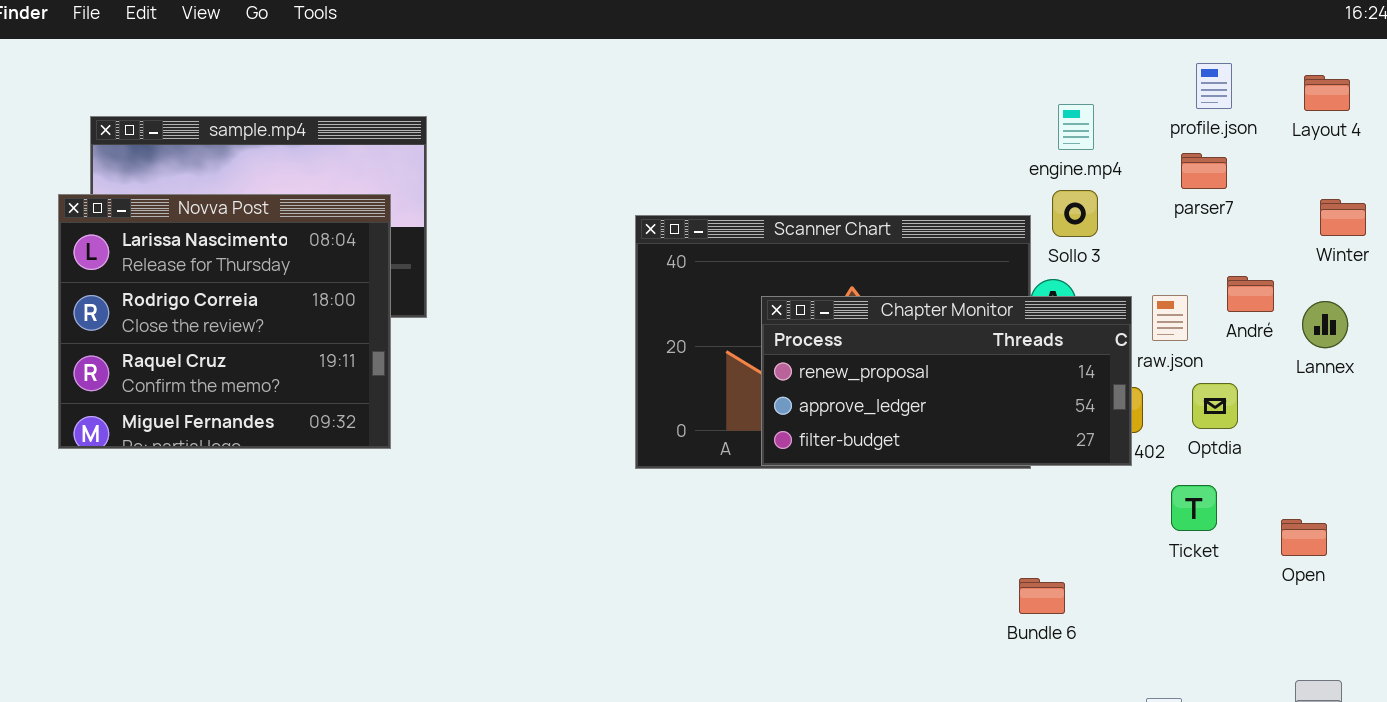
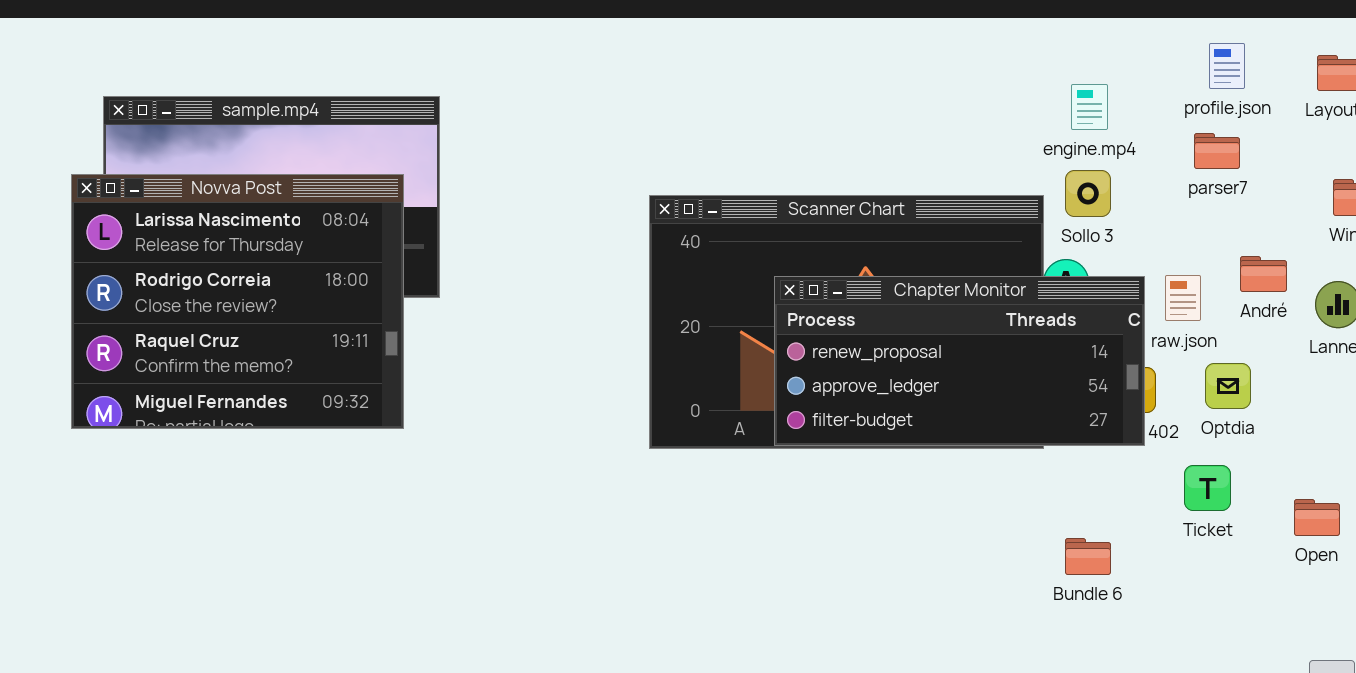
Bundle 6: [1019,578,1065,614] -> [1065,538,1111,575], moved

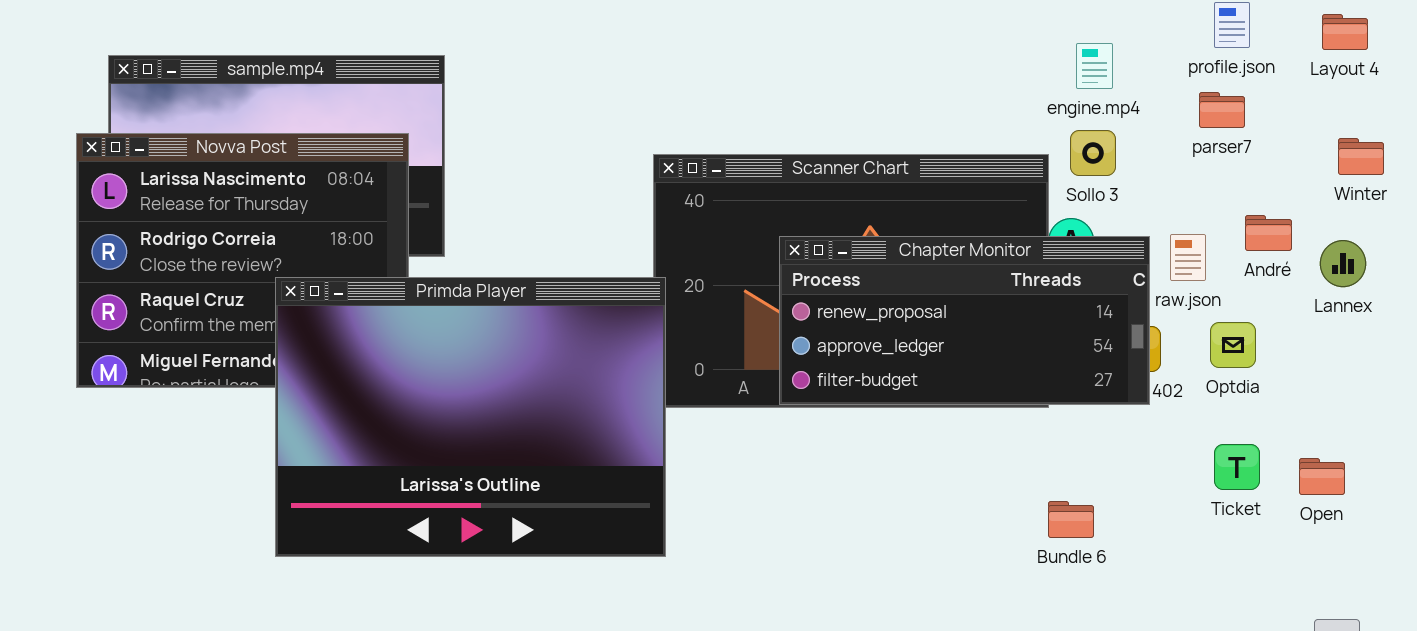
Primda Player: none -> [275,277,666,557], opened
Ticket: [1184,465,1231,511] -> [1214,444,1260,490], moved
Bundle 6: [1065,538,1111,575] -> [1048,501,1094,538], moved

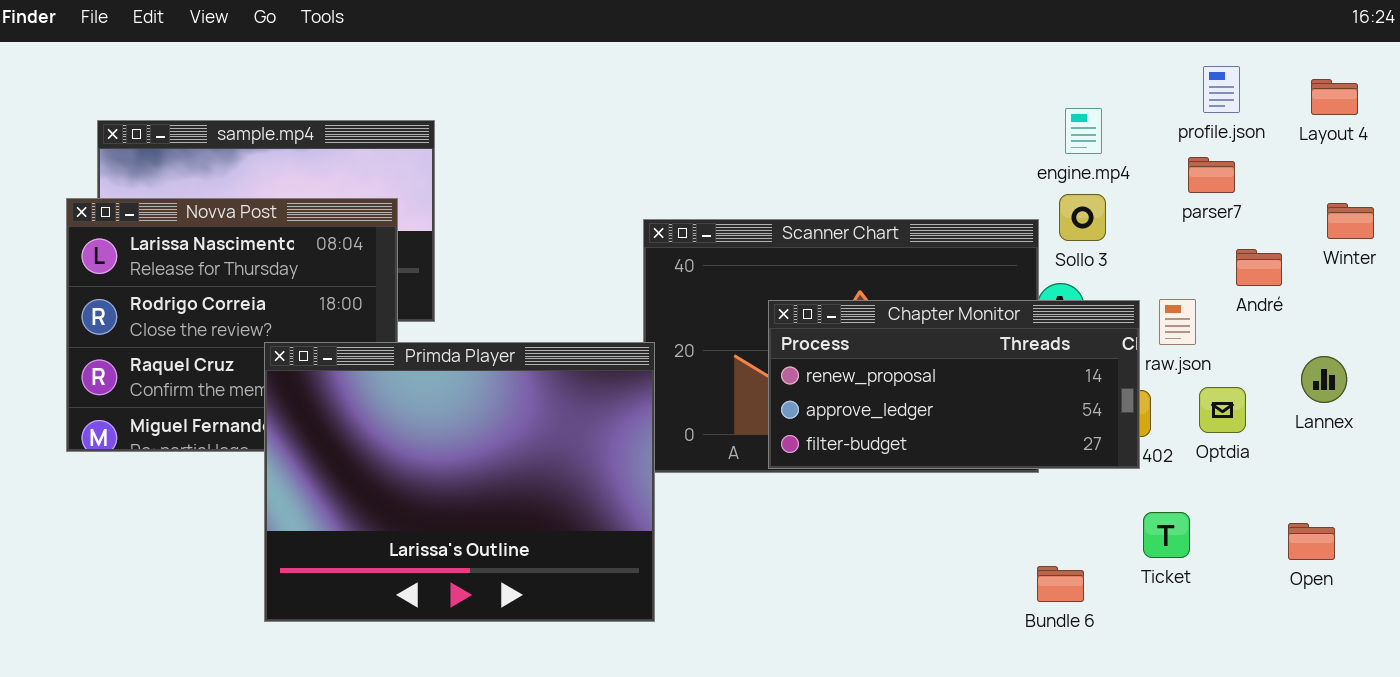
André: [1245,215,1292,251] -> [1236,249,1282,286], moved
Lannex: [1320,240,1366,287] -> [1301,356,1347,403], moved
Ticket: [1214,444,1260,490] -> [1143,512,1190,558], moved

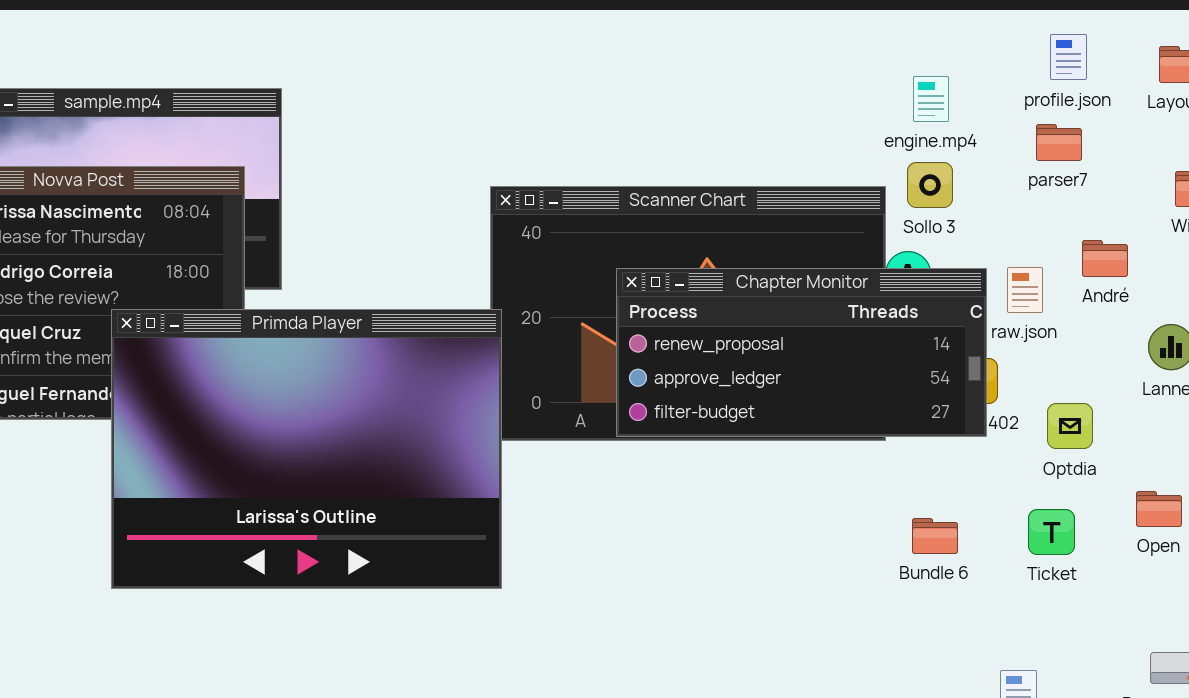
André: [1236,249,1282,286] -> [1082,240,1128,277], moved
Optdia: [1199,387,1246,433] -> [1047,403,1093,449], moved
Ticket: [1143,512,1190,558] -> [1028,509,1075,555], moved
Bundle 6: [1037,566,1084,602] -> [912,518,958,554], moved

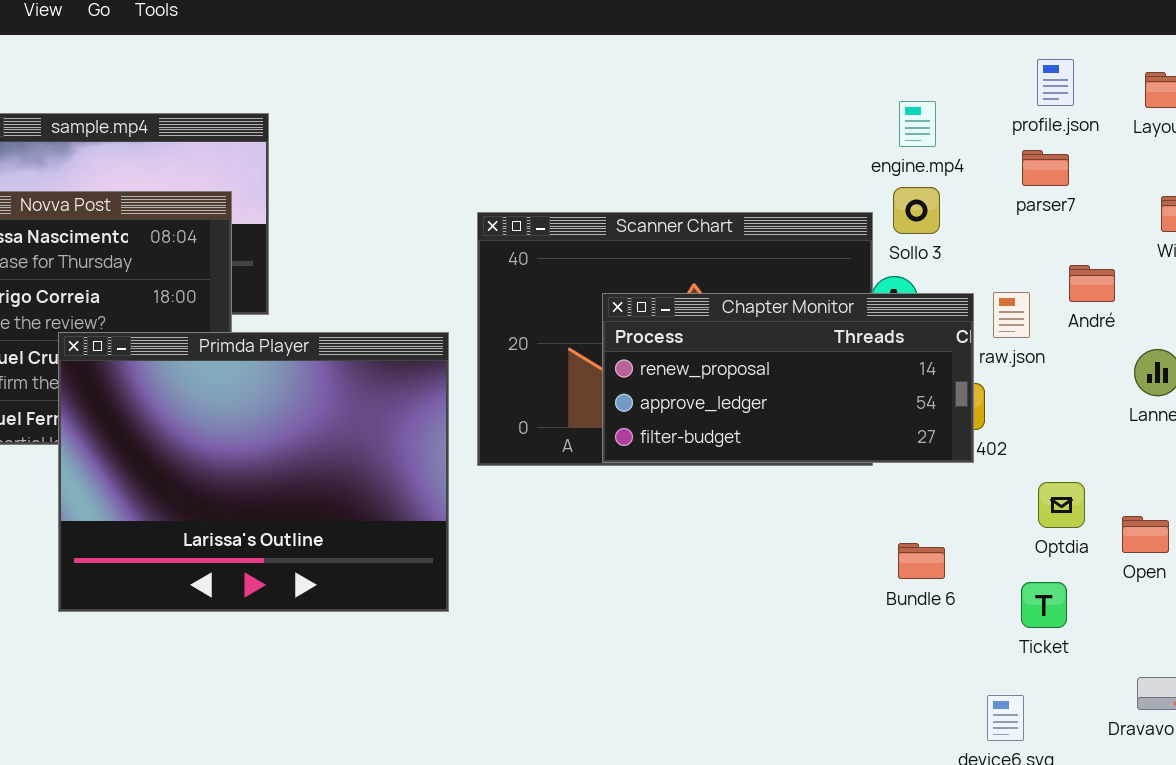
Primda Player: [111,309,502,589] -> [58,332,449,612], moved
Optdia: [1047,403,1093,449] -> [1038,482,1085,528], moved
Ticket: [1028,509,1075,555] -> [1021,582,1067,628], moved

